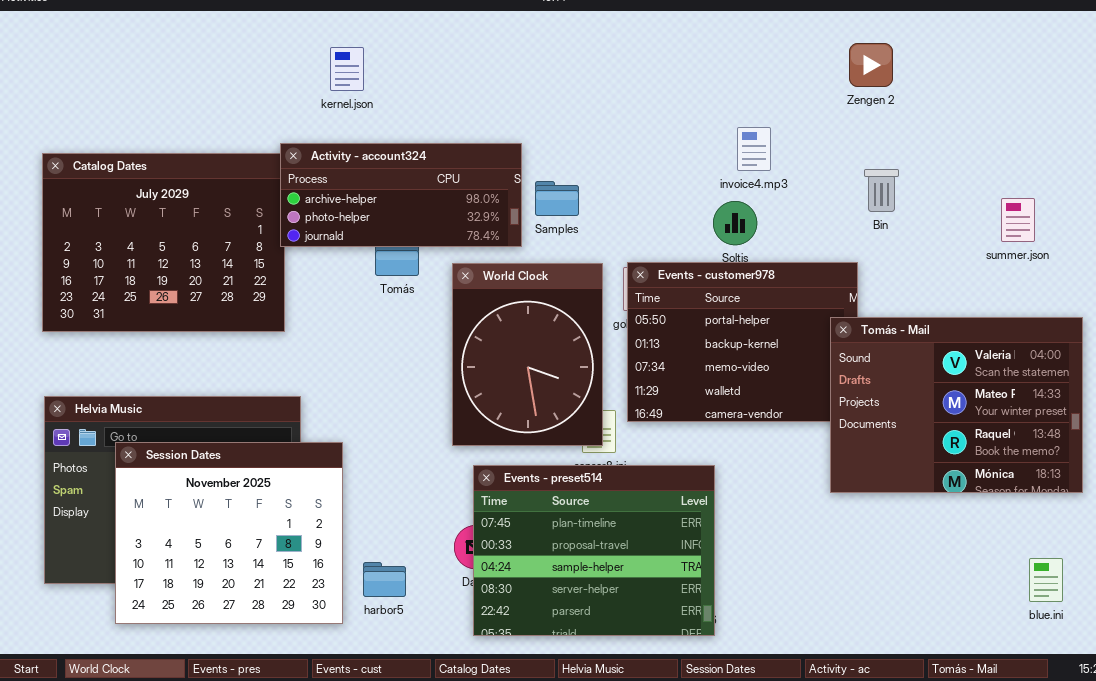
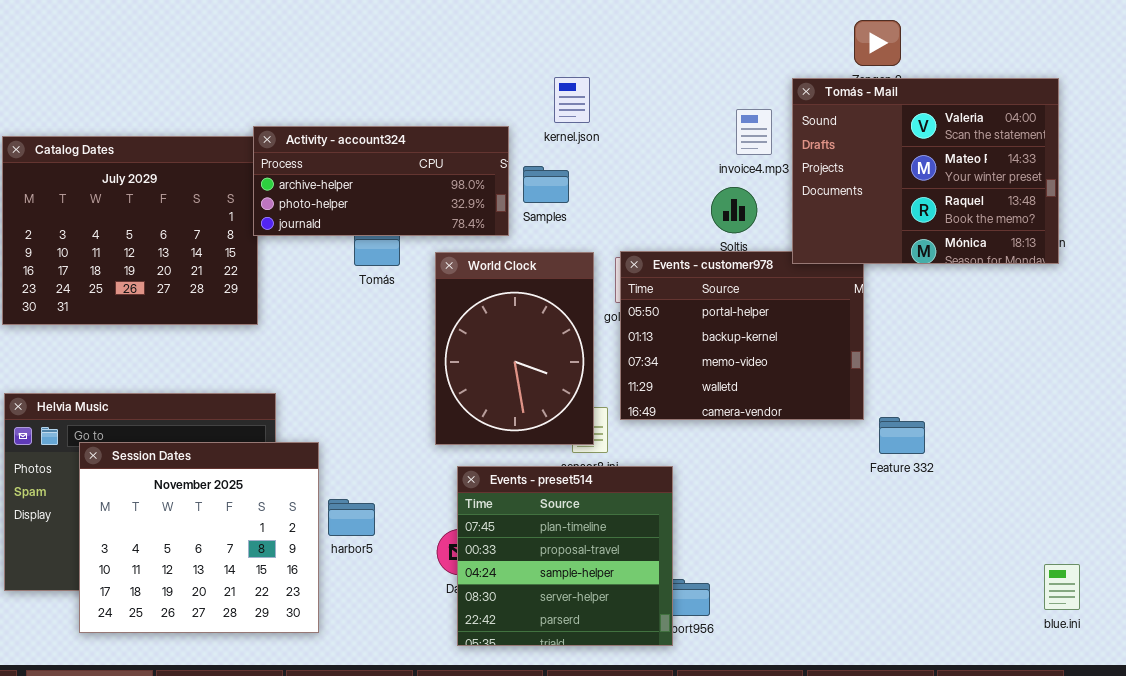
kernel.json: [330,47,364,91] -> [554,77,590,123], moved
Tomás - Mail: [830,317,1083,493] -> [792,78,1059,264], moved
Events - preset514: [473,465,715,636] -> [457,466,673,646], resized
harbor5: [363,562,406,597] -> [328,499,375,536], moved

